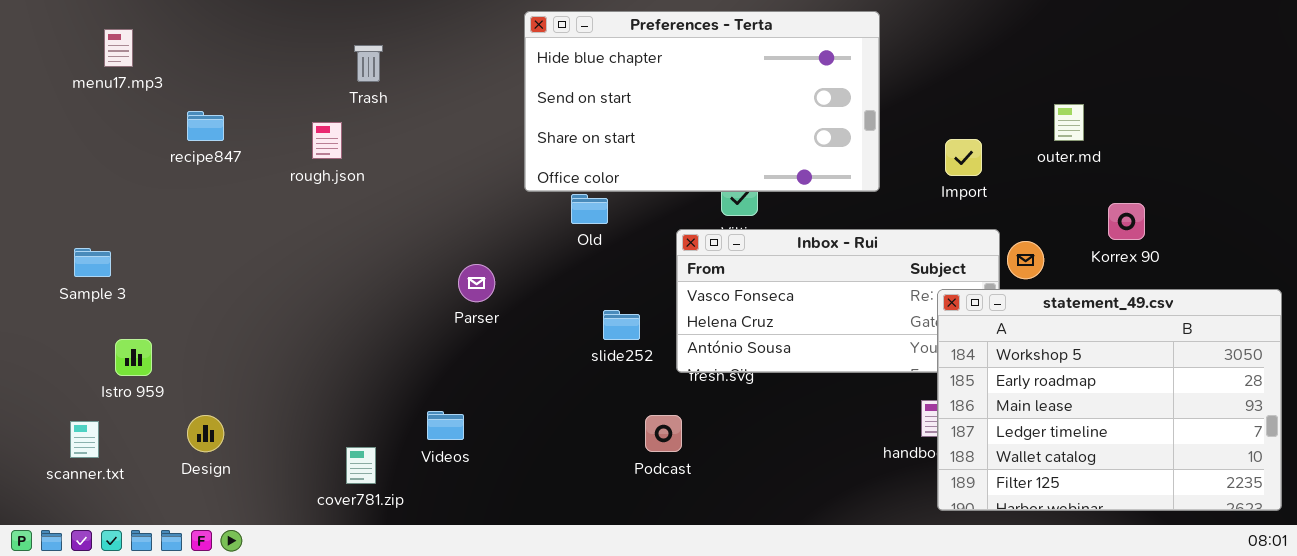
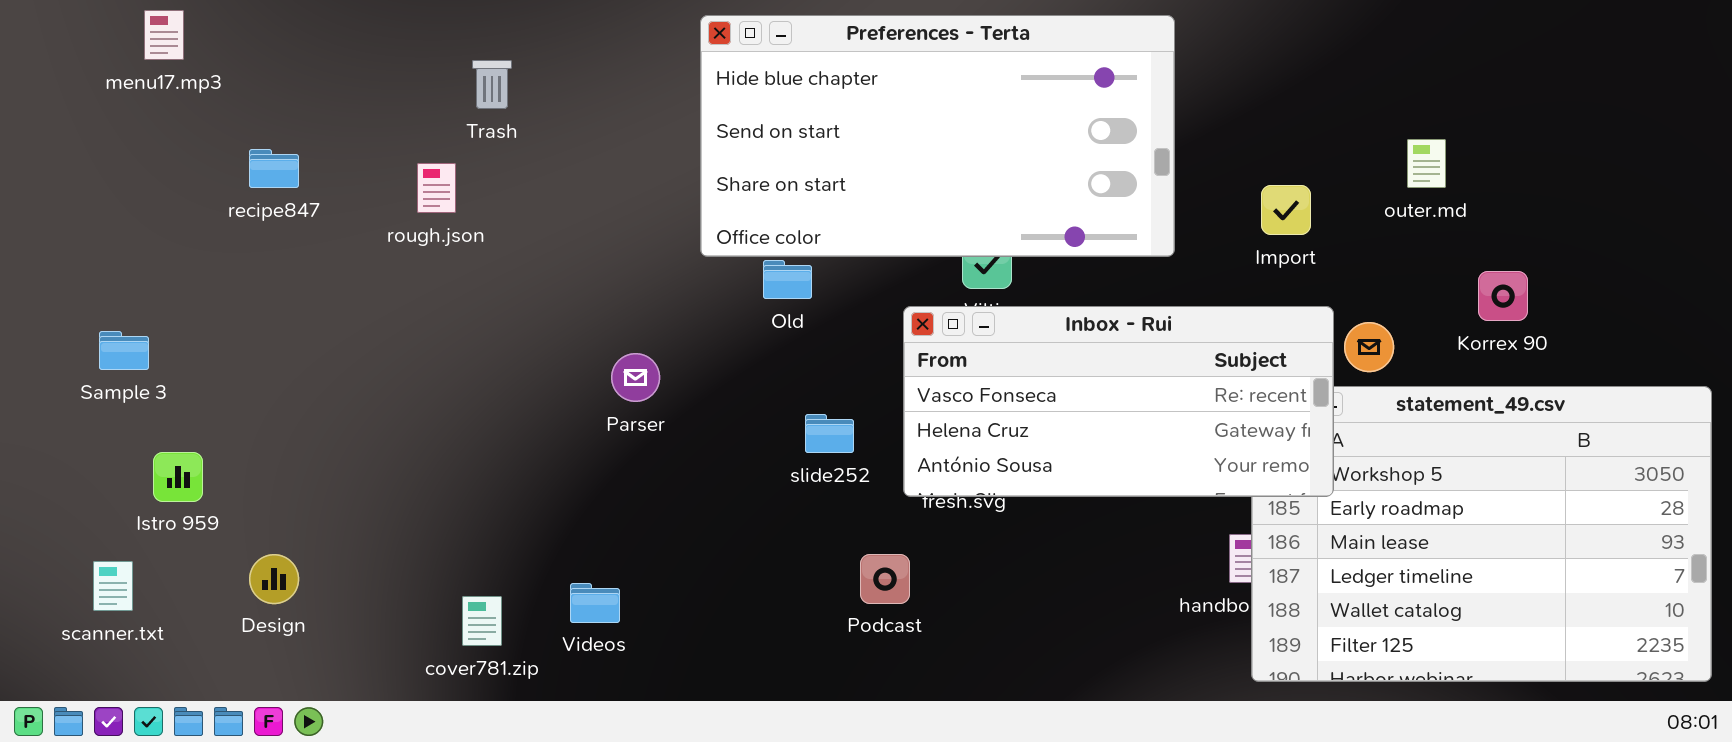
menu17.mp3: [104,29,133,67] -> [144,10,184,60], moved
Inbox - Rui: [676,229,1000,373] -> [903,306,1334,497], raised
Videos: [427,411,464,440] -> [570,583,620,623], moved

